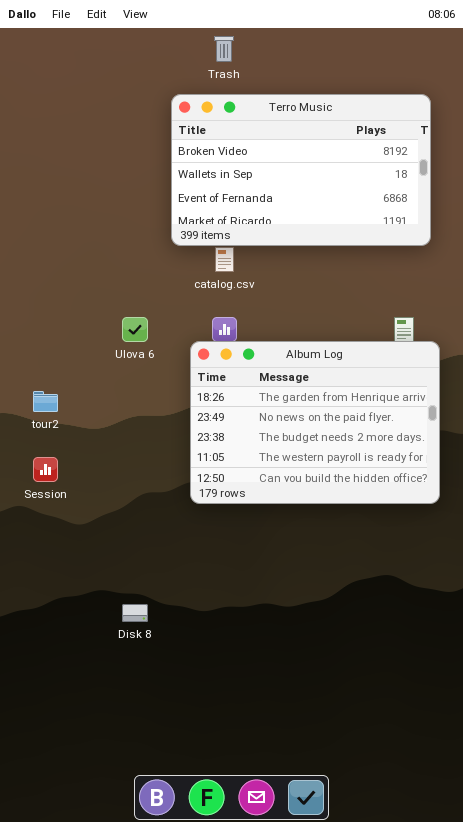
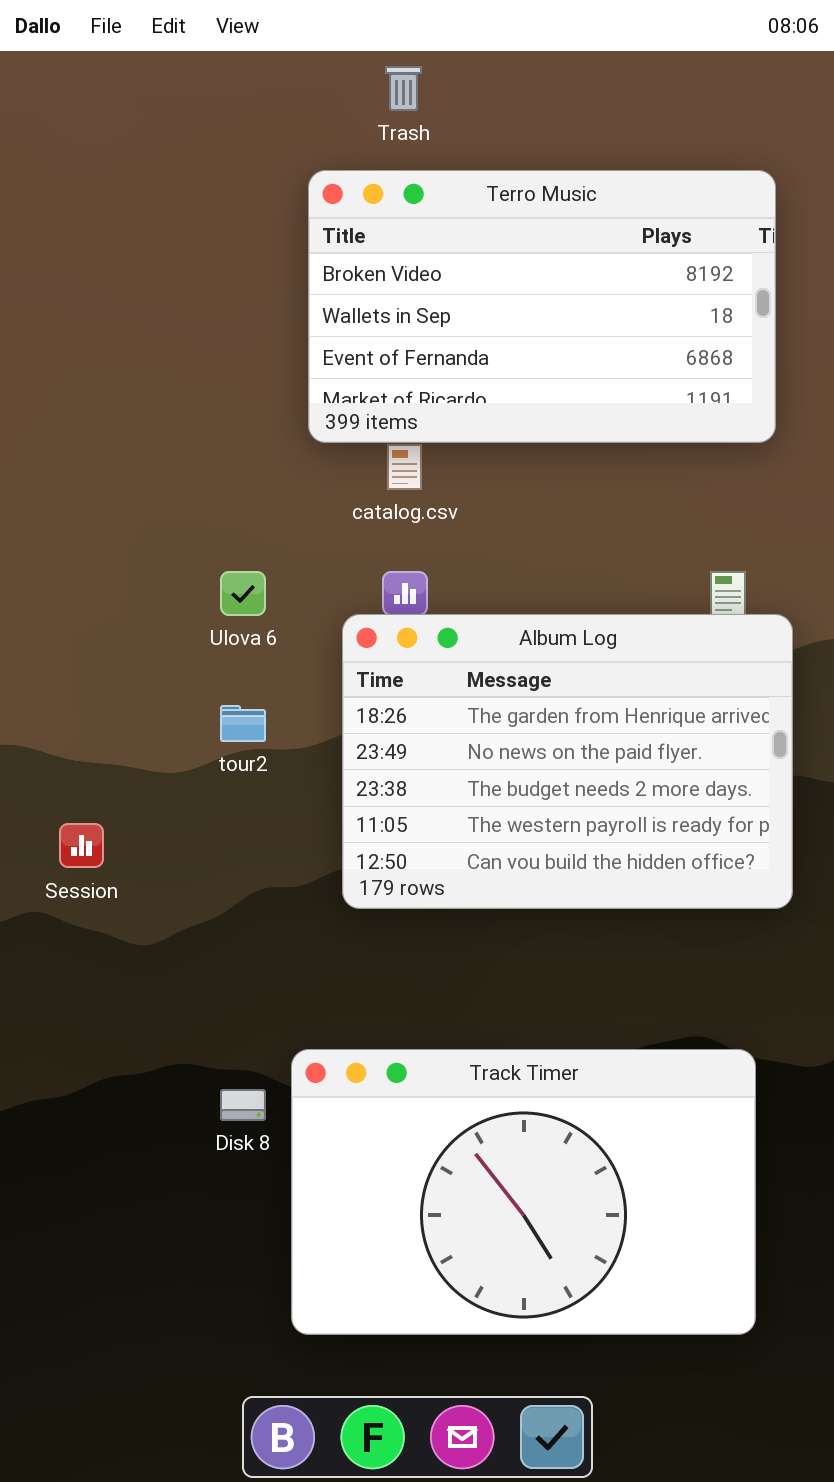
tour2: [33,391,58,412] -> [220,705,266,742], moved
Track Timer: none -> [291,1049,756,1335], opened

